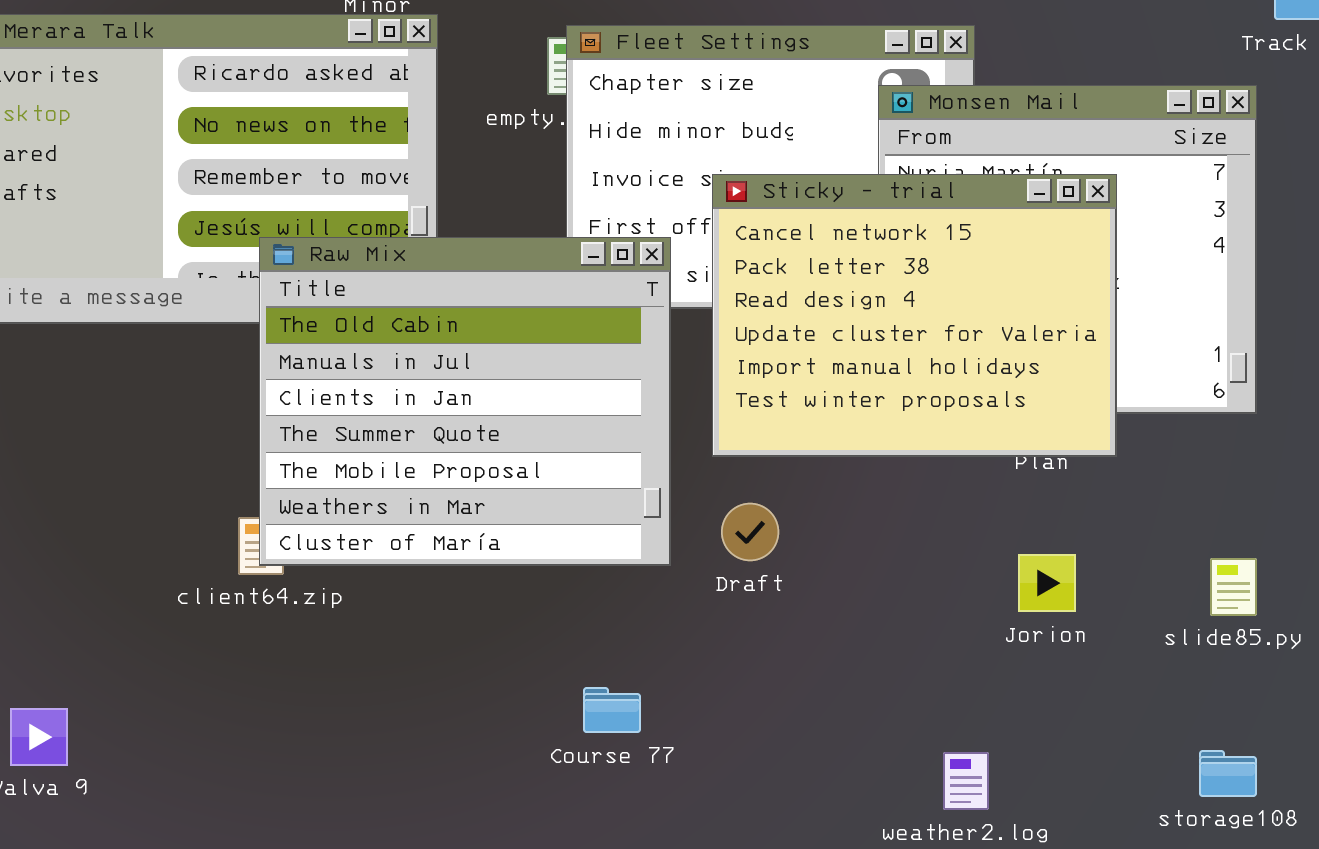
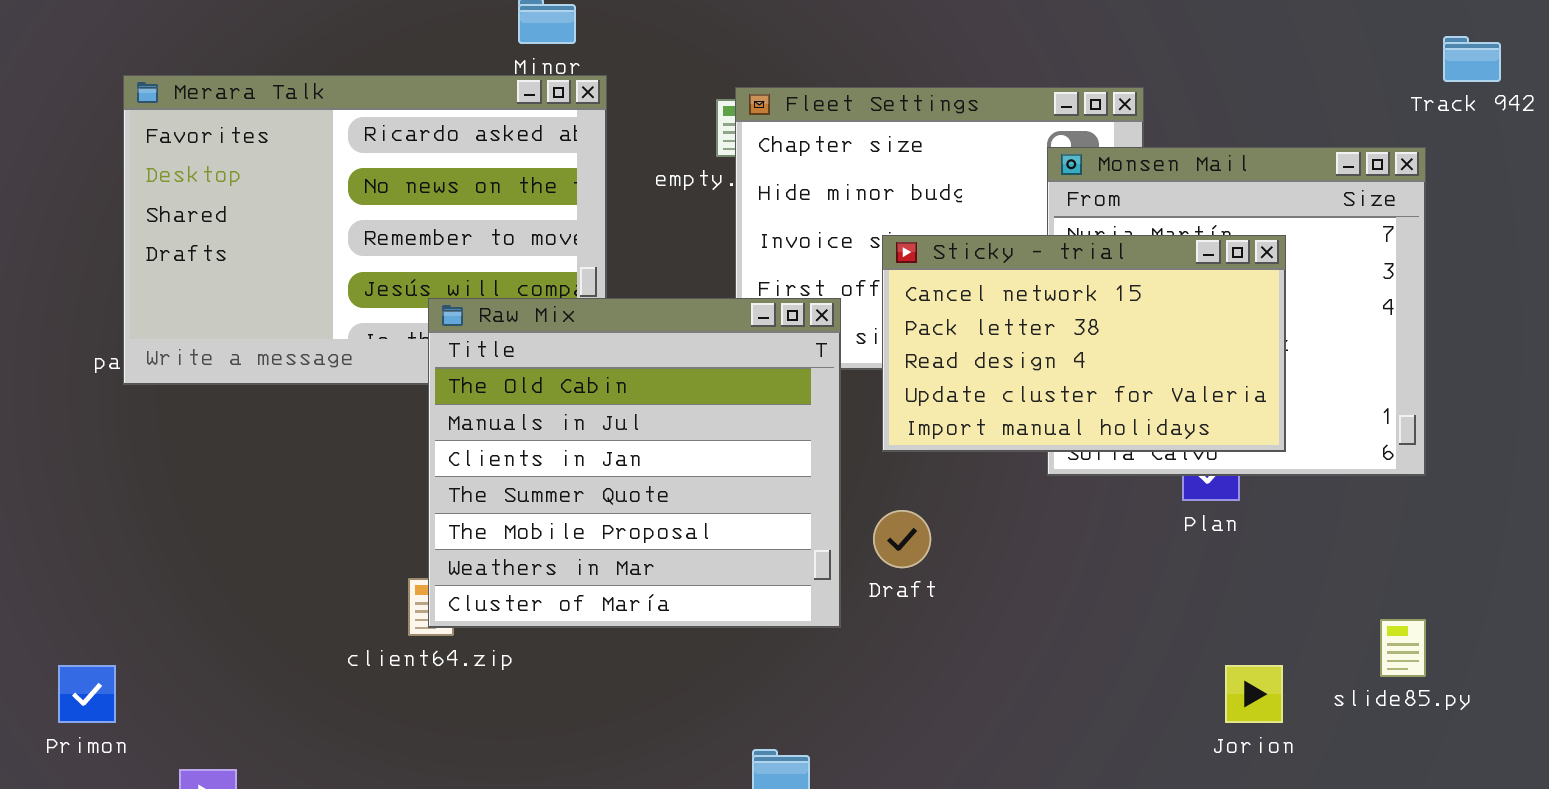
Sticky - trial: [712,174,1117,457] -> [882,235,1286,452], resized
Draft: [721,503,779,561] -> [873,510,931,568], moved
Jorion: [1018,554,1076,612] -> [1225,665,1283,723], moved

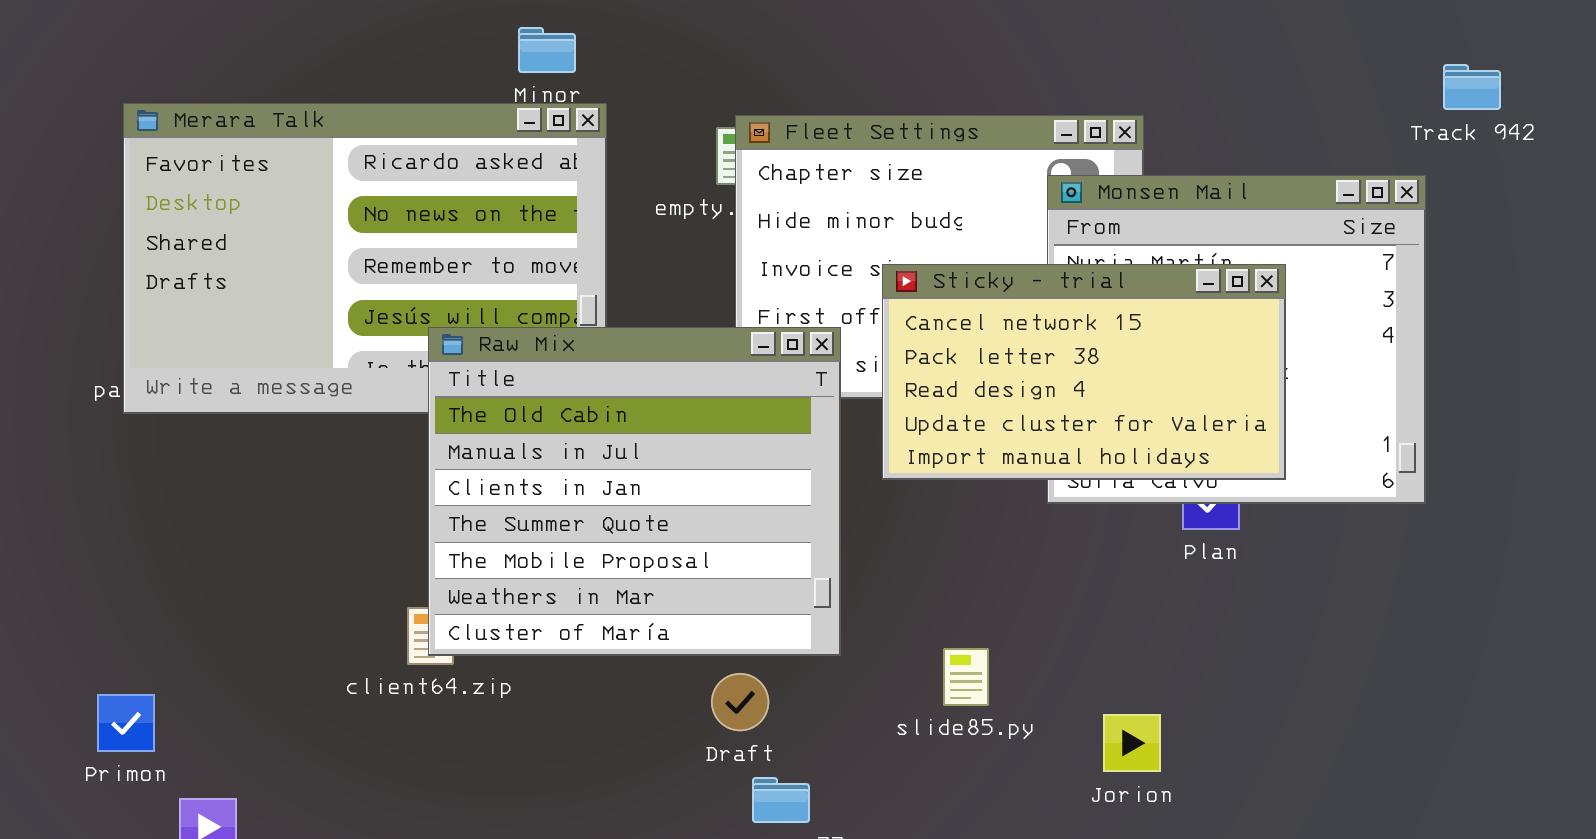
Draft: [873,510,931,568] -> [711,673,769,731], moved
slide85.py: [1380,619,1426,677] -> [943,648,989,706], moved
Primon: [58,665,116,723] -> [97,694,155,752], moved
Jorion: [1225,665,1283,723] -> [1103,714,1161,772], moved

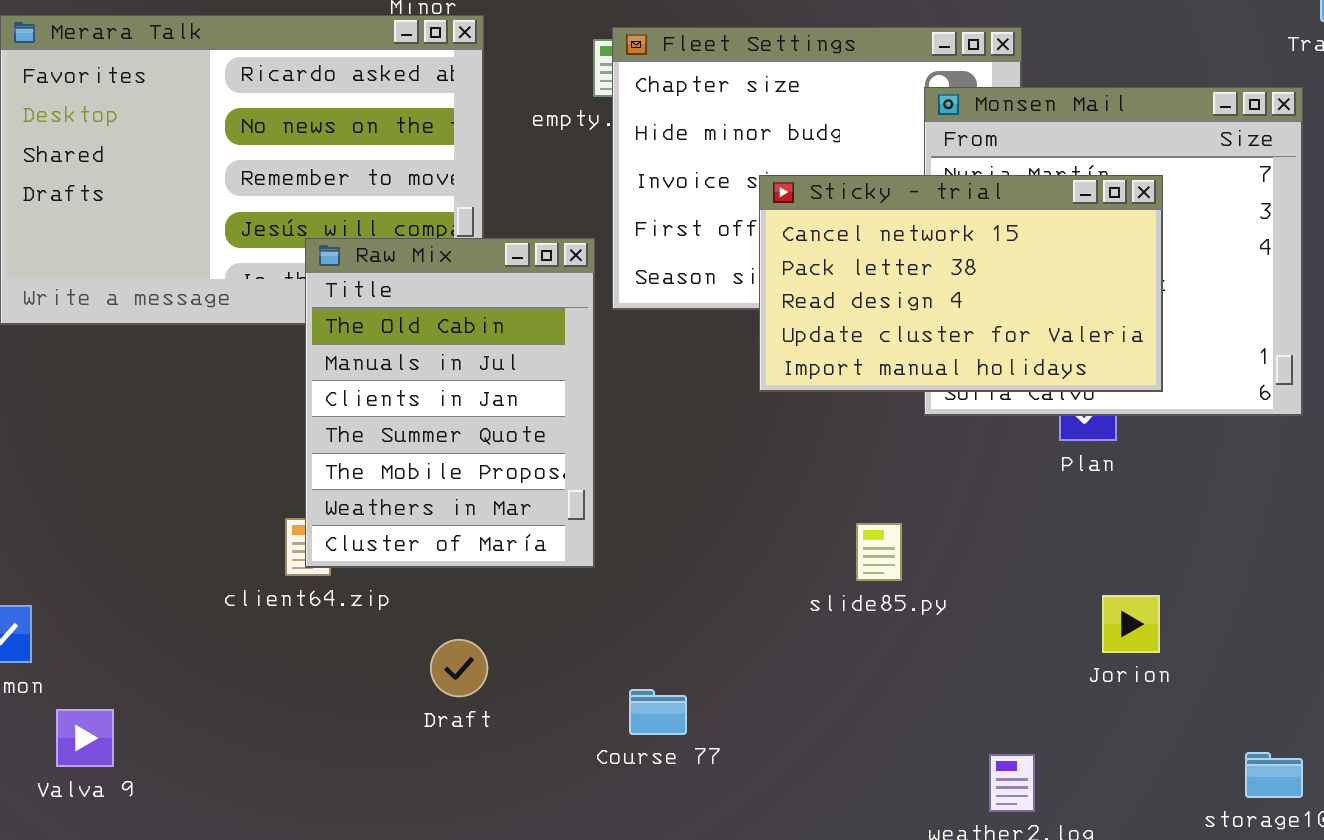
Raw Mix: [428,327,841,656] -> [305,238,595,568], resized
slide85.py: [943,648,989,706] -> [856,523,902,581], moved
Draft: [711,673,769,731] -> [430,639,488,697], moved
Jorion: [1103,714,1161,772] -> [1102,595,1160,653], moved

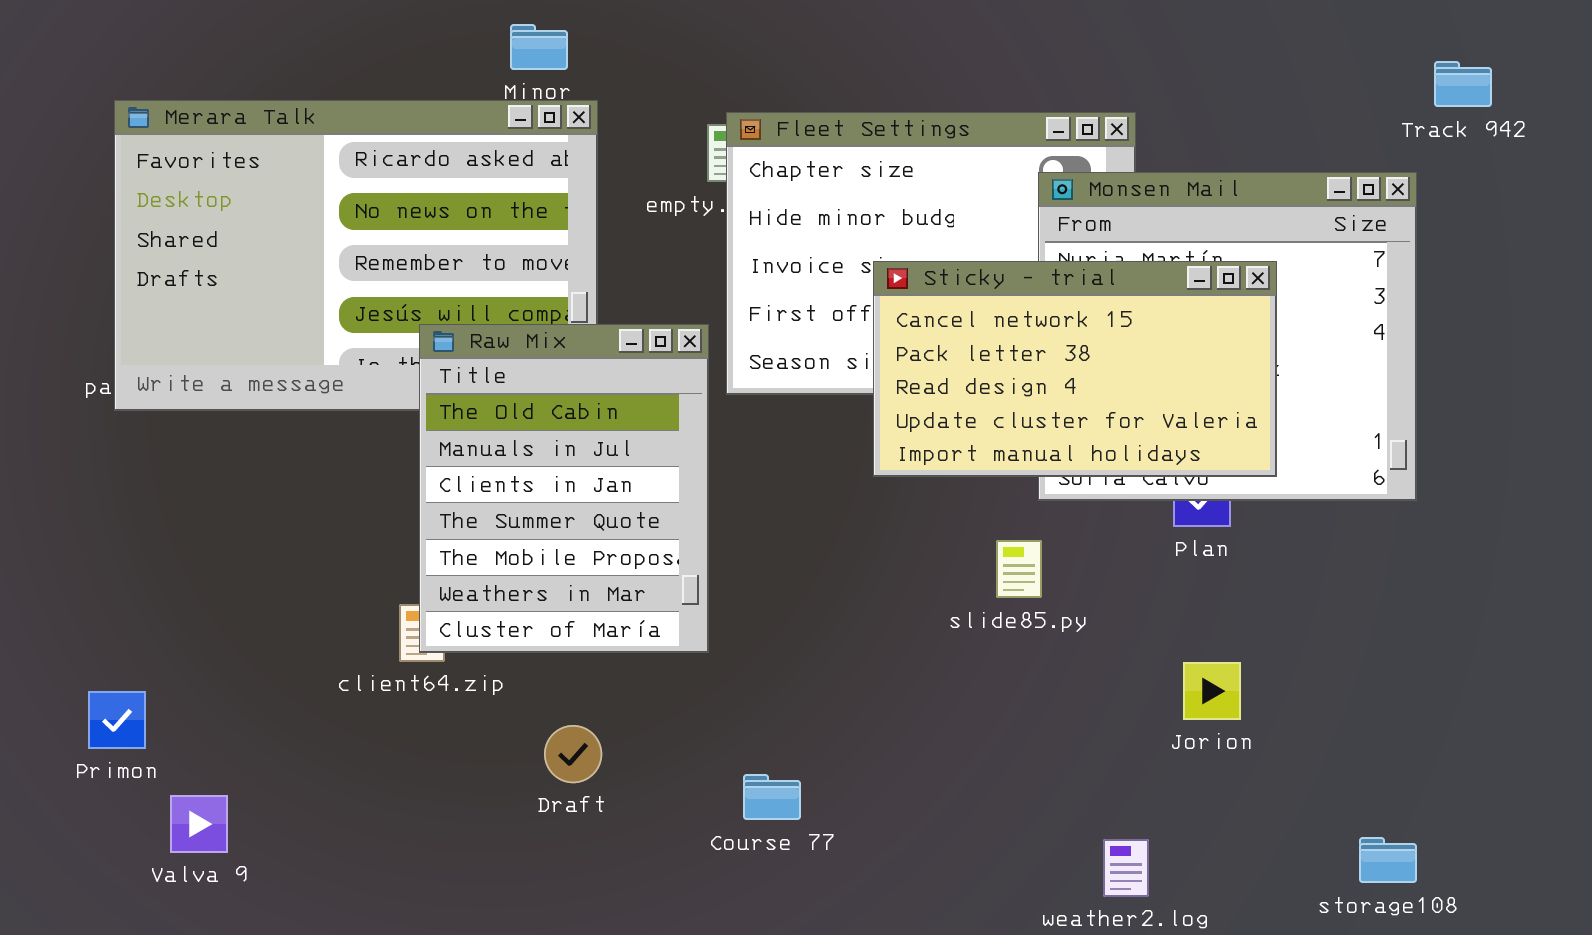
slide85.py: [856,523,902,581] -> [996,540,1042,598], moved
Jorion: [1102,595,1160,653] -> [1183,662,1241,720], moved

